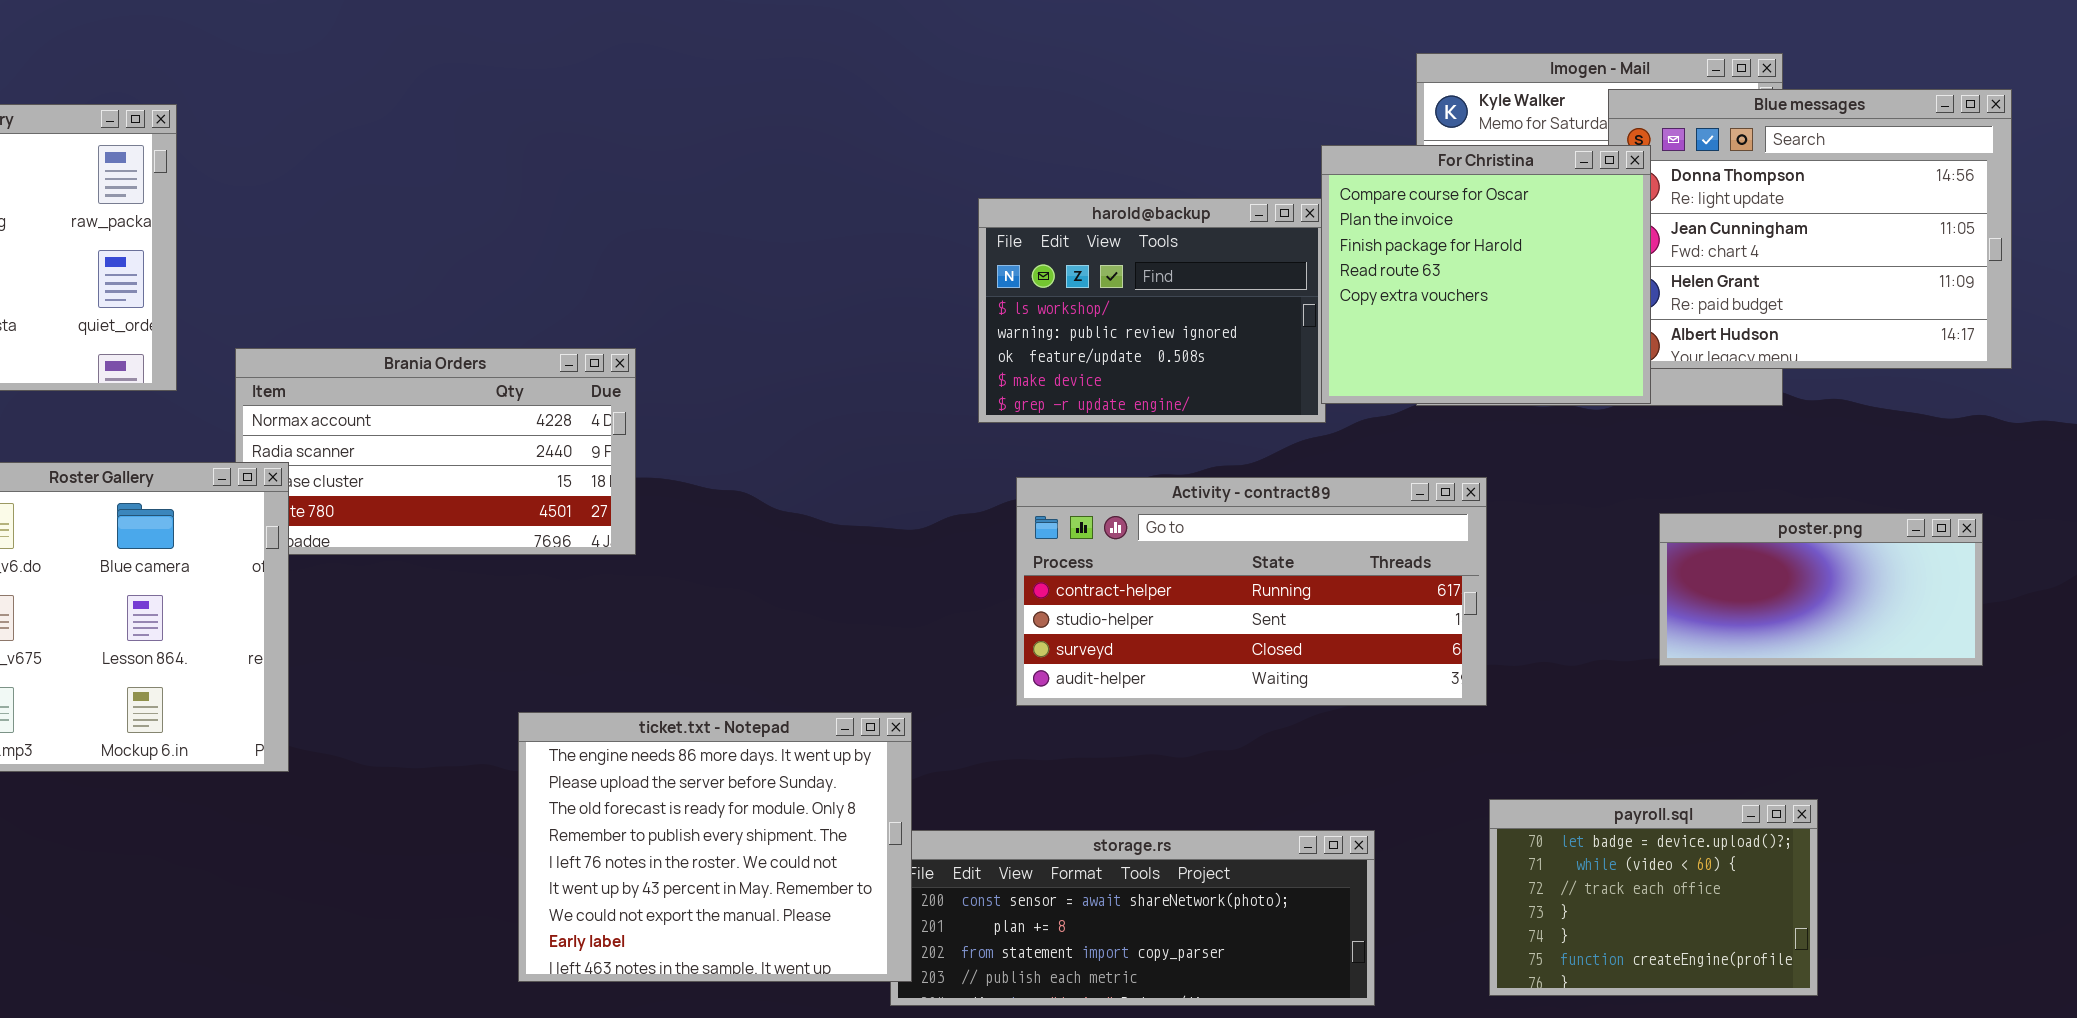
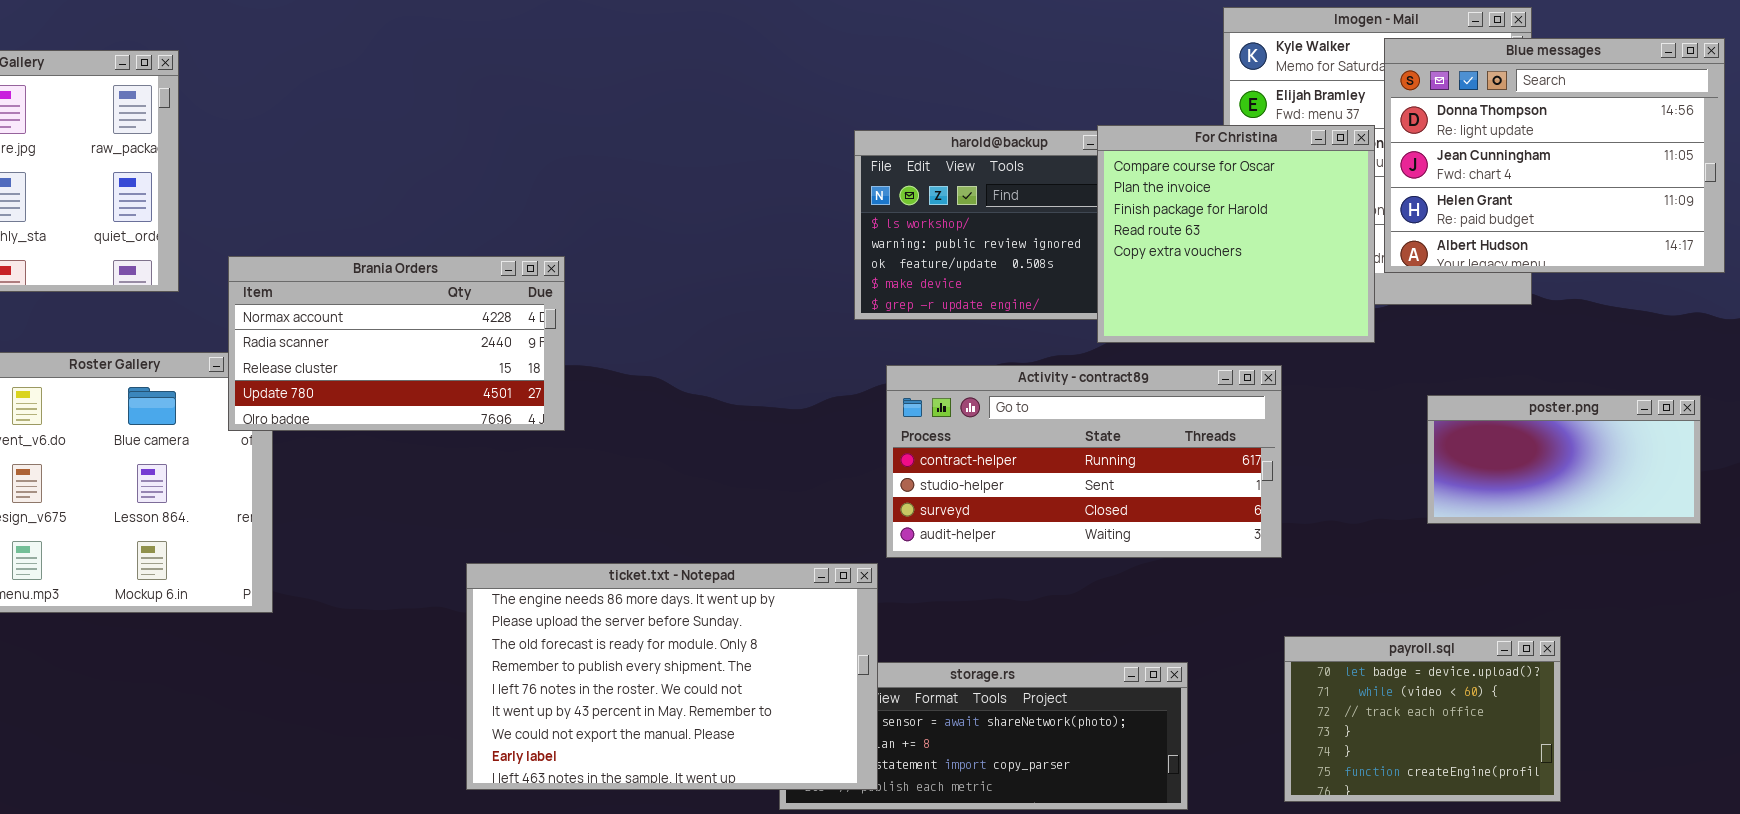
For Christina: [1321,145,1651,404] -> [1097,125,1375,343], moved
Brania Orders: [235,348,636,555] -> [228,256,565,431], raised
ticket.txt - Notepad: [518,712,912,982] -> [466,563,878,790], resized

